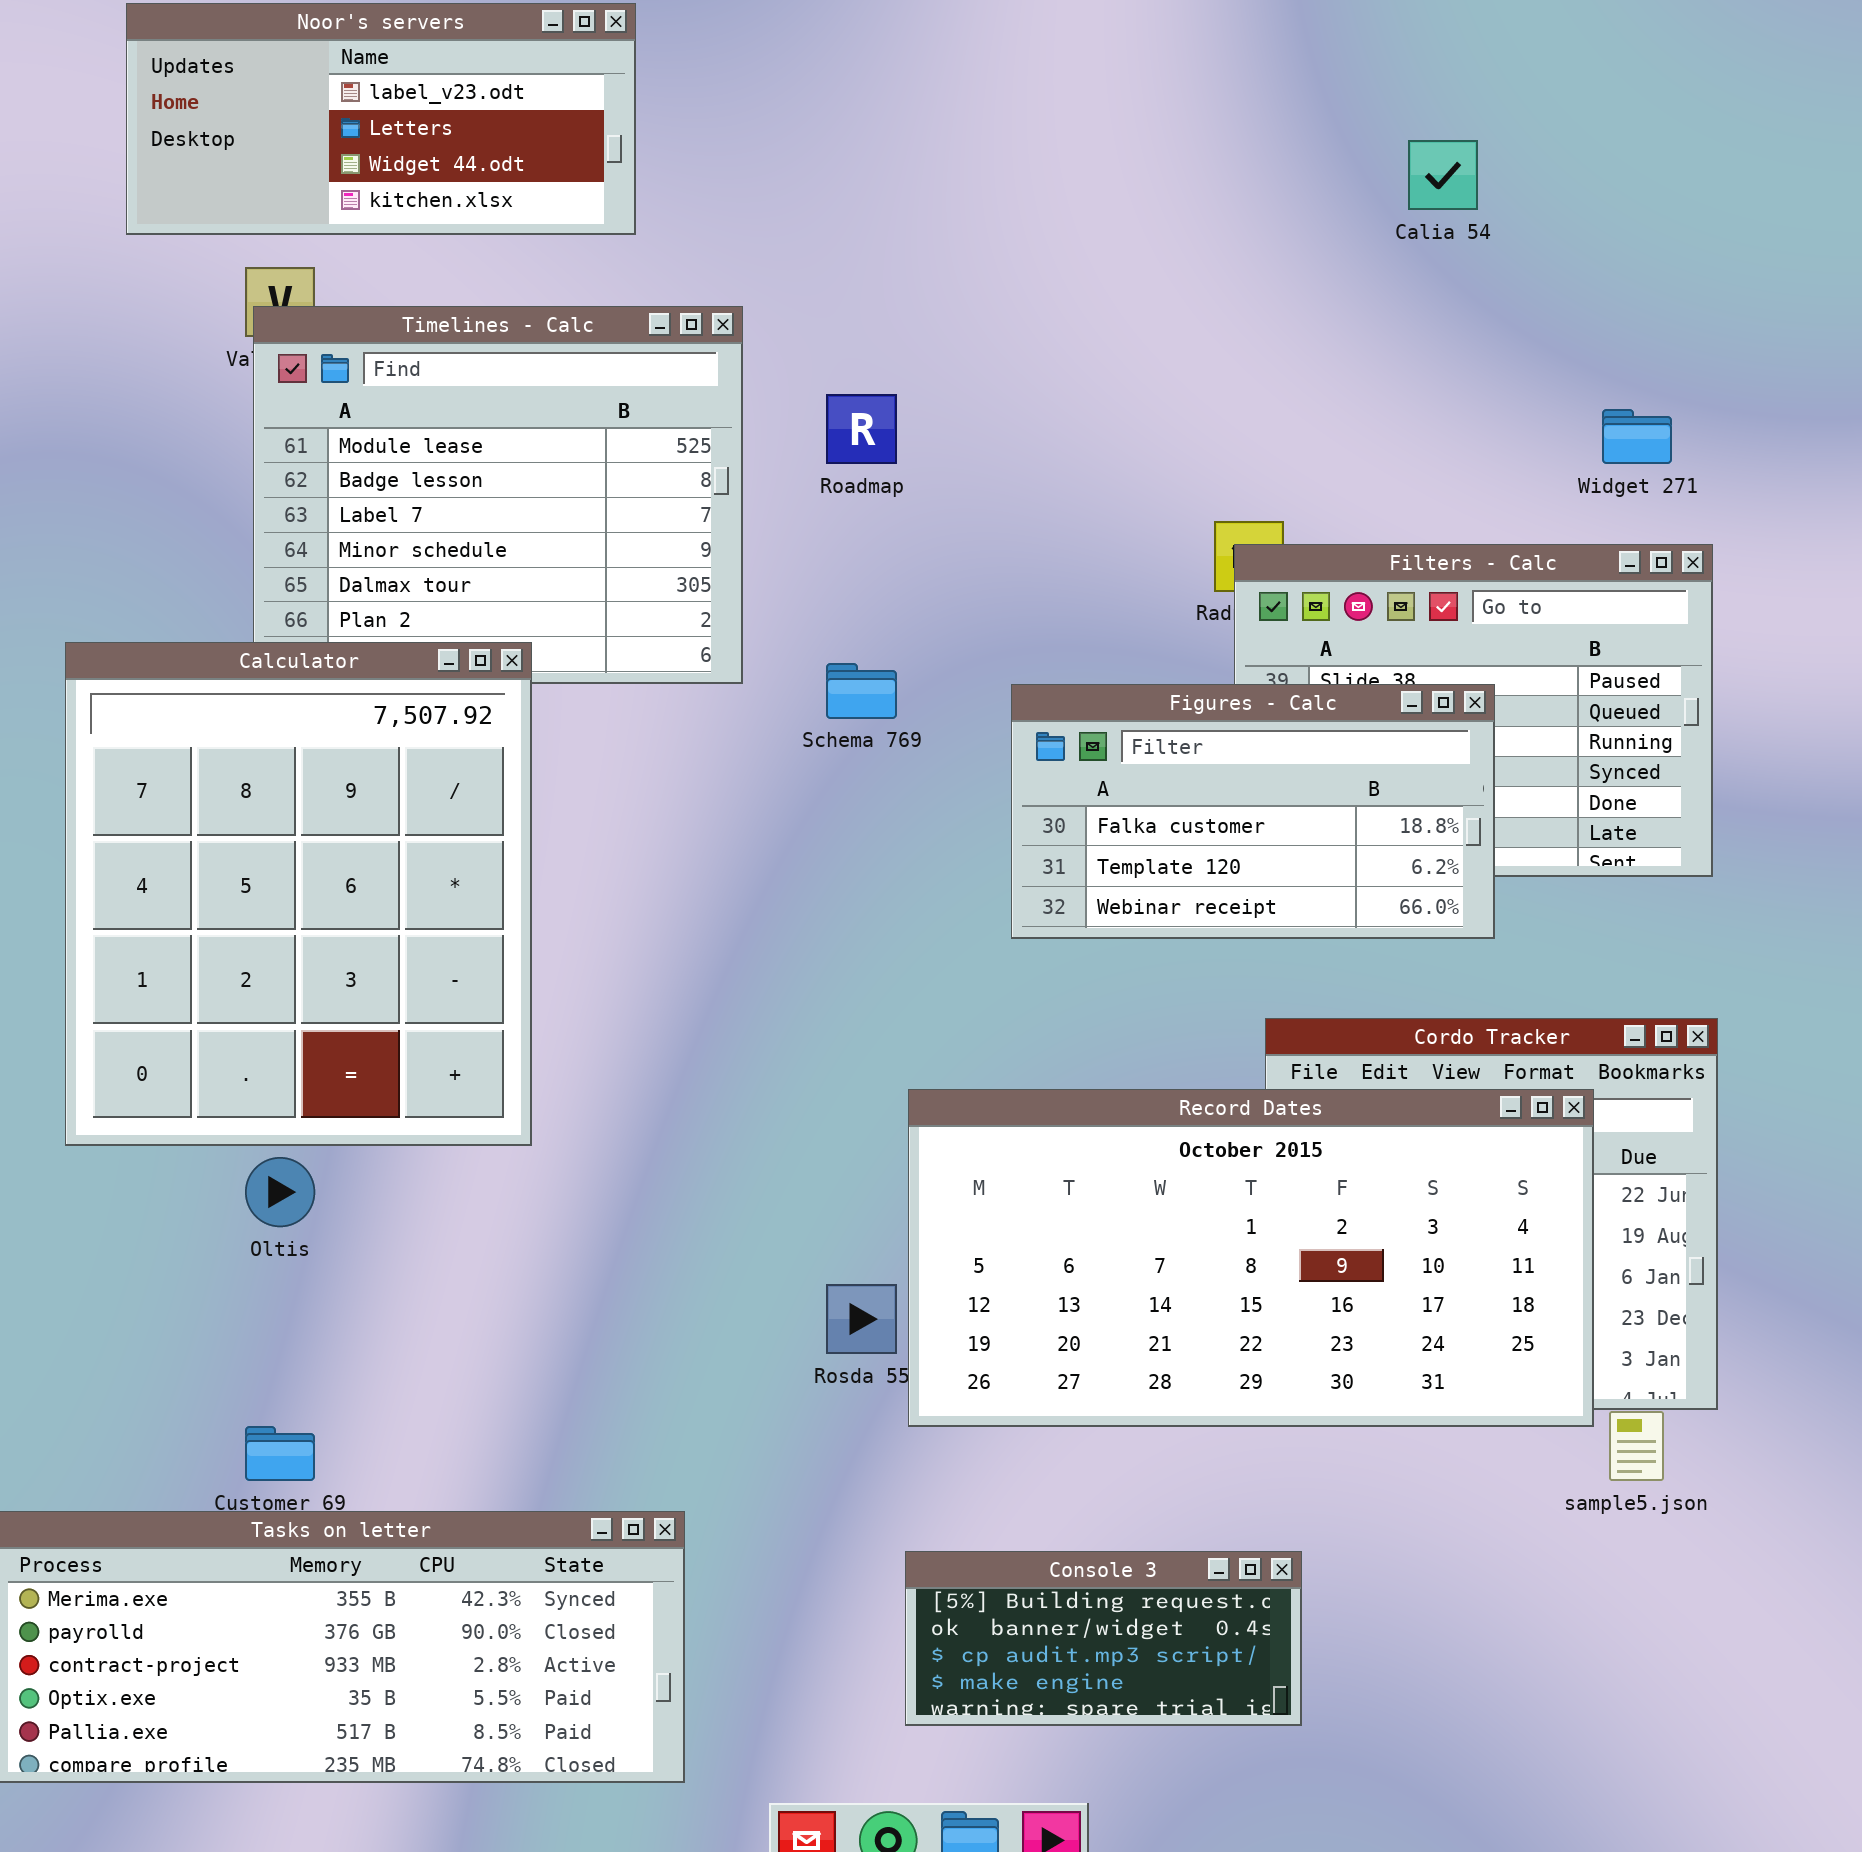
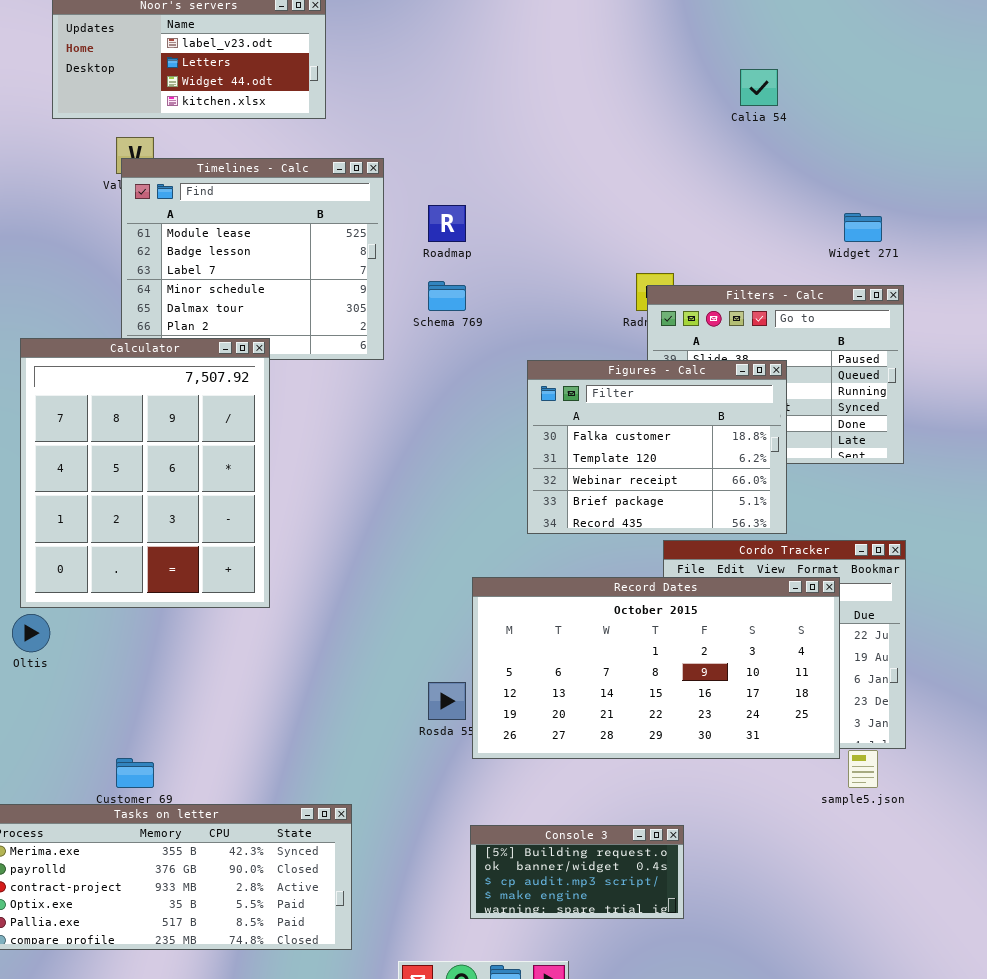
Schema 769: [826,663,897,719] -> [428,281,466,311], moved
Figures - Calc: [1011,684,1495,939] -> [527,360,787,534], resized
Oltis: [245,1157,315,1227] -> [12,614,50,652], moved

